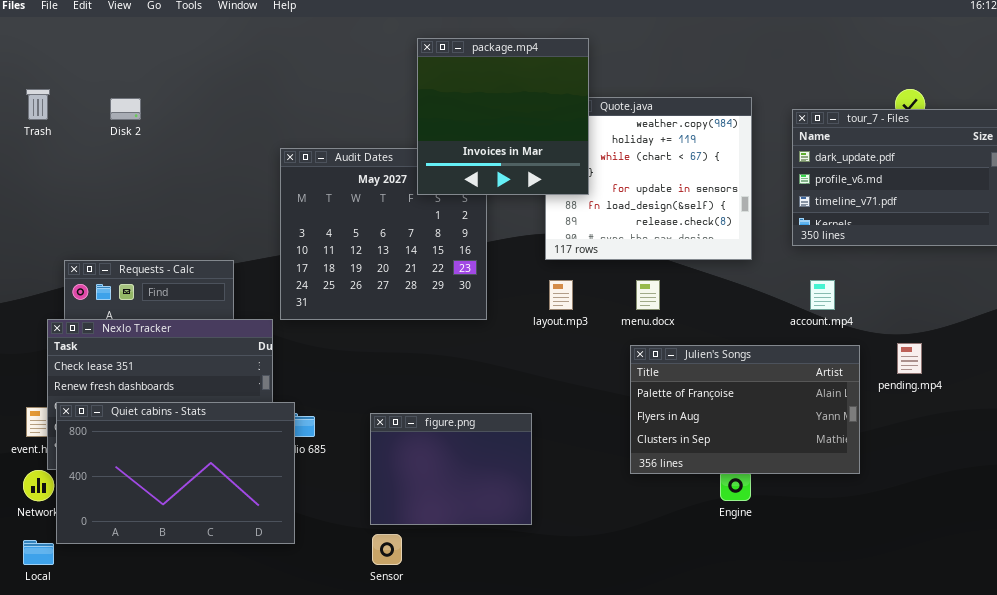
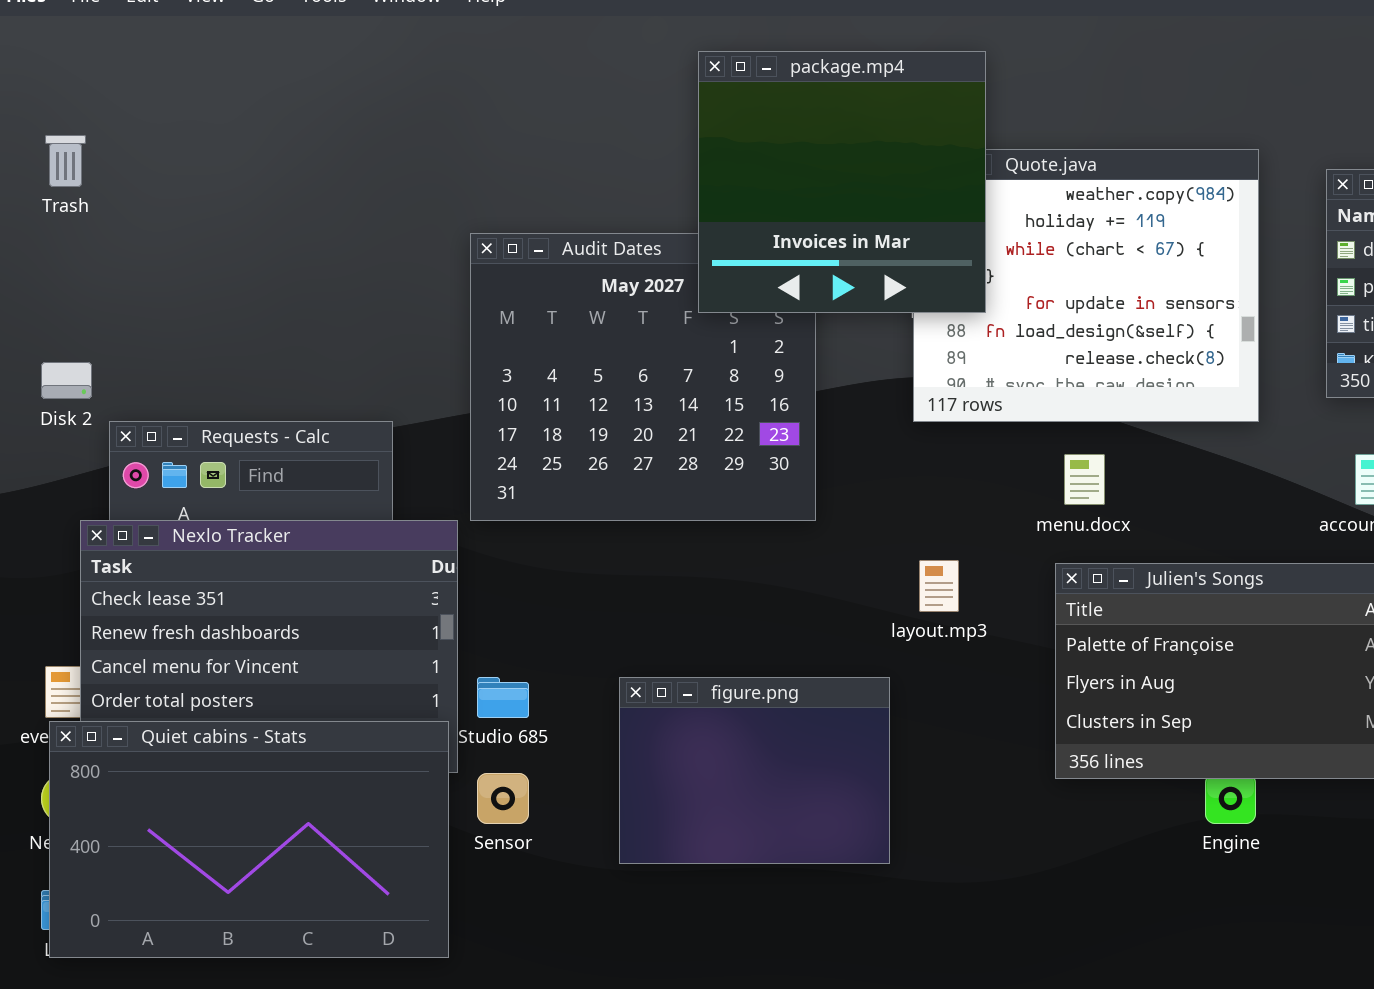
Disk 2: [110,98,141,120] -> [41,362,92,399], moved
layout.mp3: [549,280,573,310] -> [919,560,959,612], moved
Quiet cabins - Stats: [56,402,295,544] -> [49,721,449,958], moved
Sensor: [372,534,402,565] -> [477,773,529,824], moved

